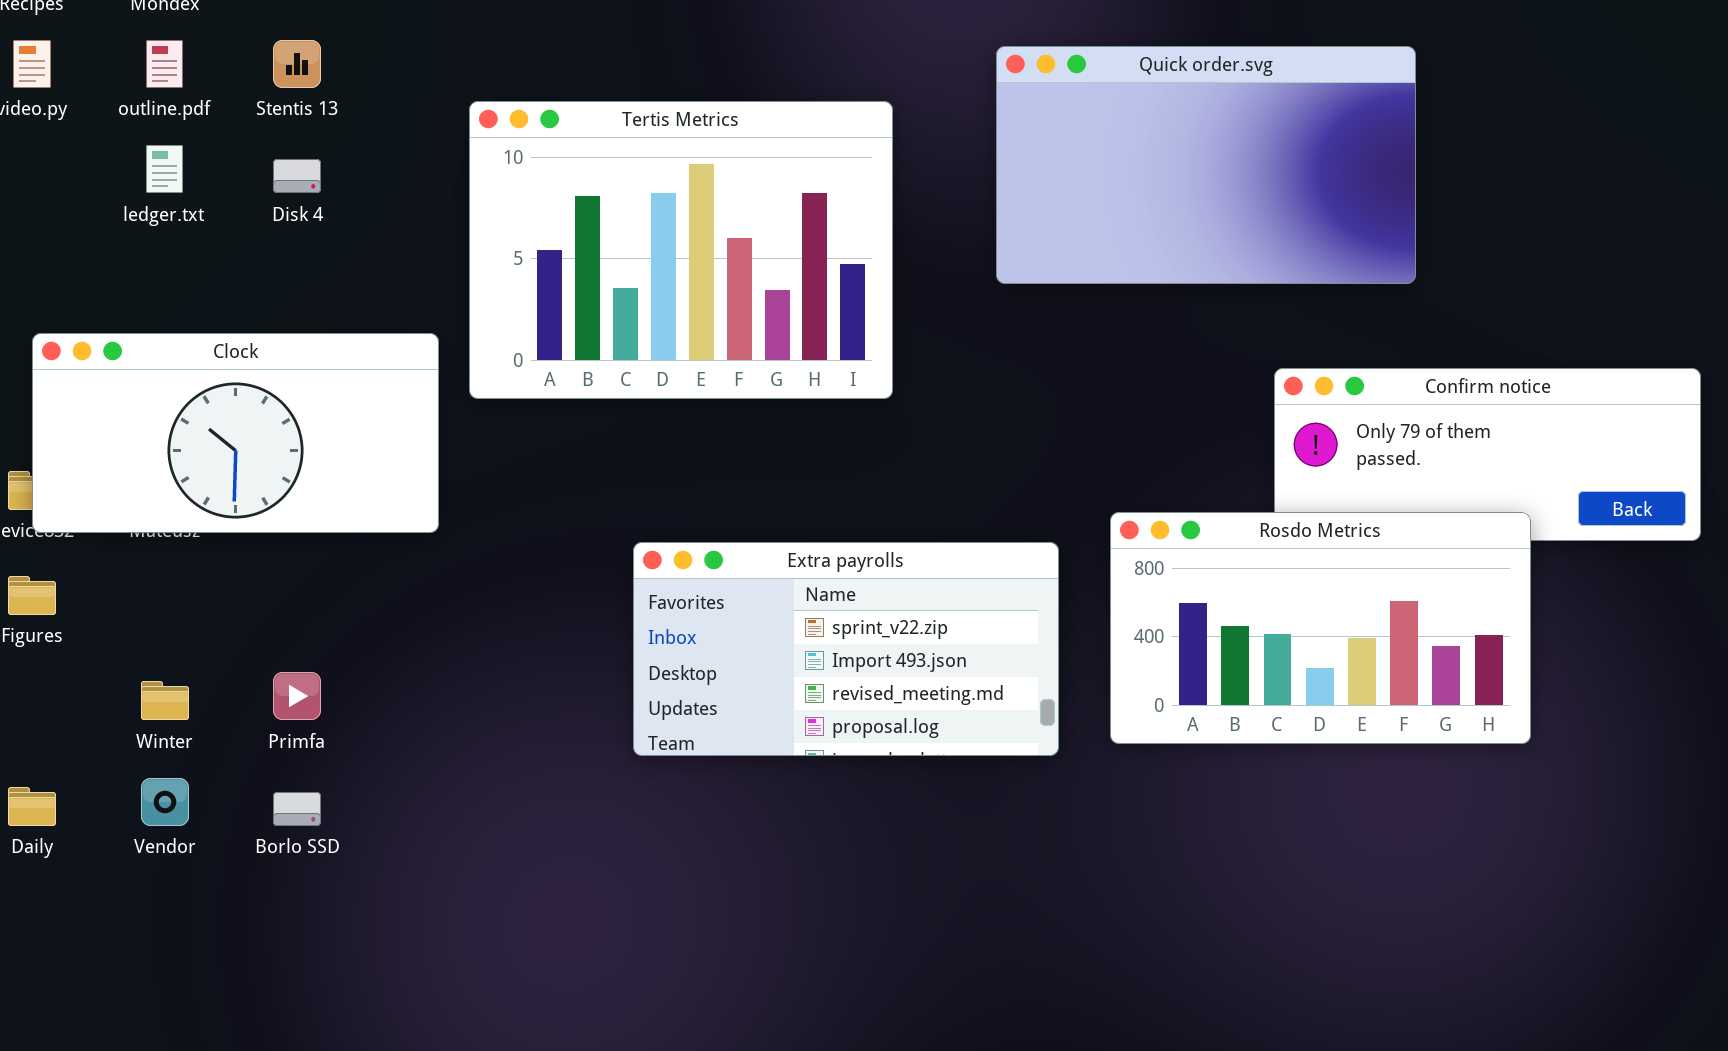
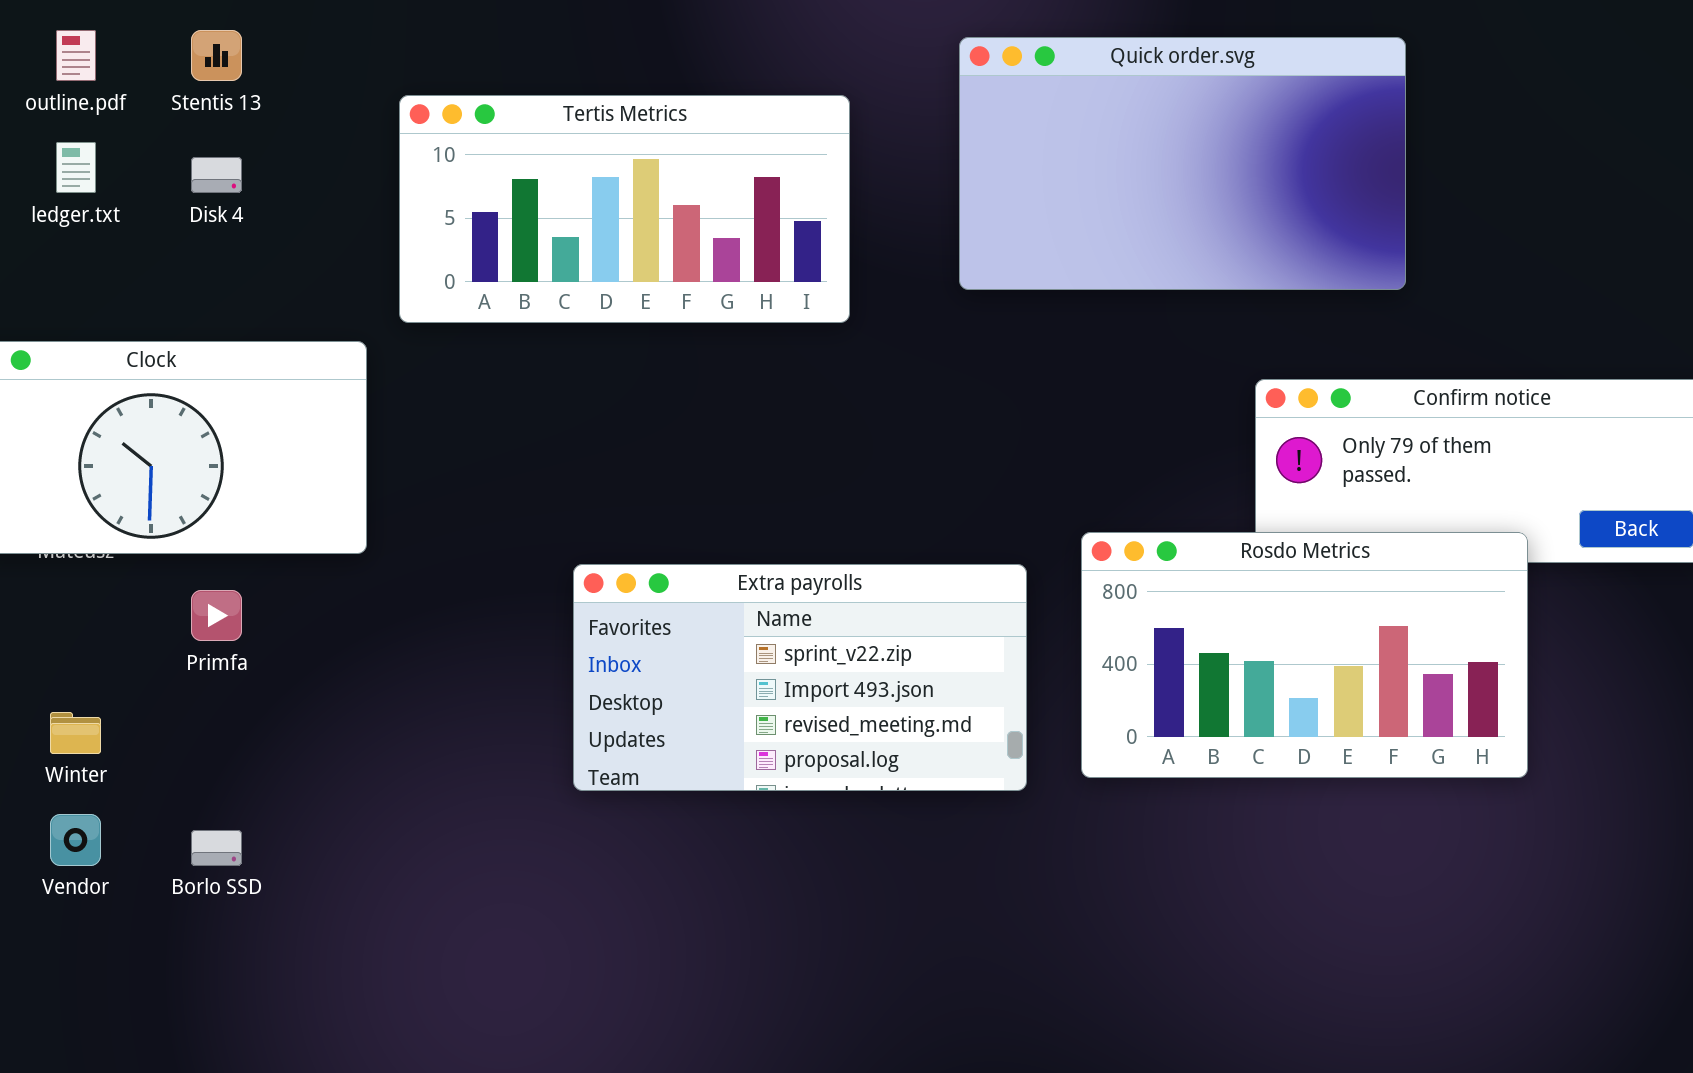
Tertis Metrics: [469,101,893,399] -> [399,95,850,323], resized
Primfa: [273,672,321,720] -> [191,590,242,641], moved

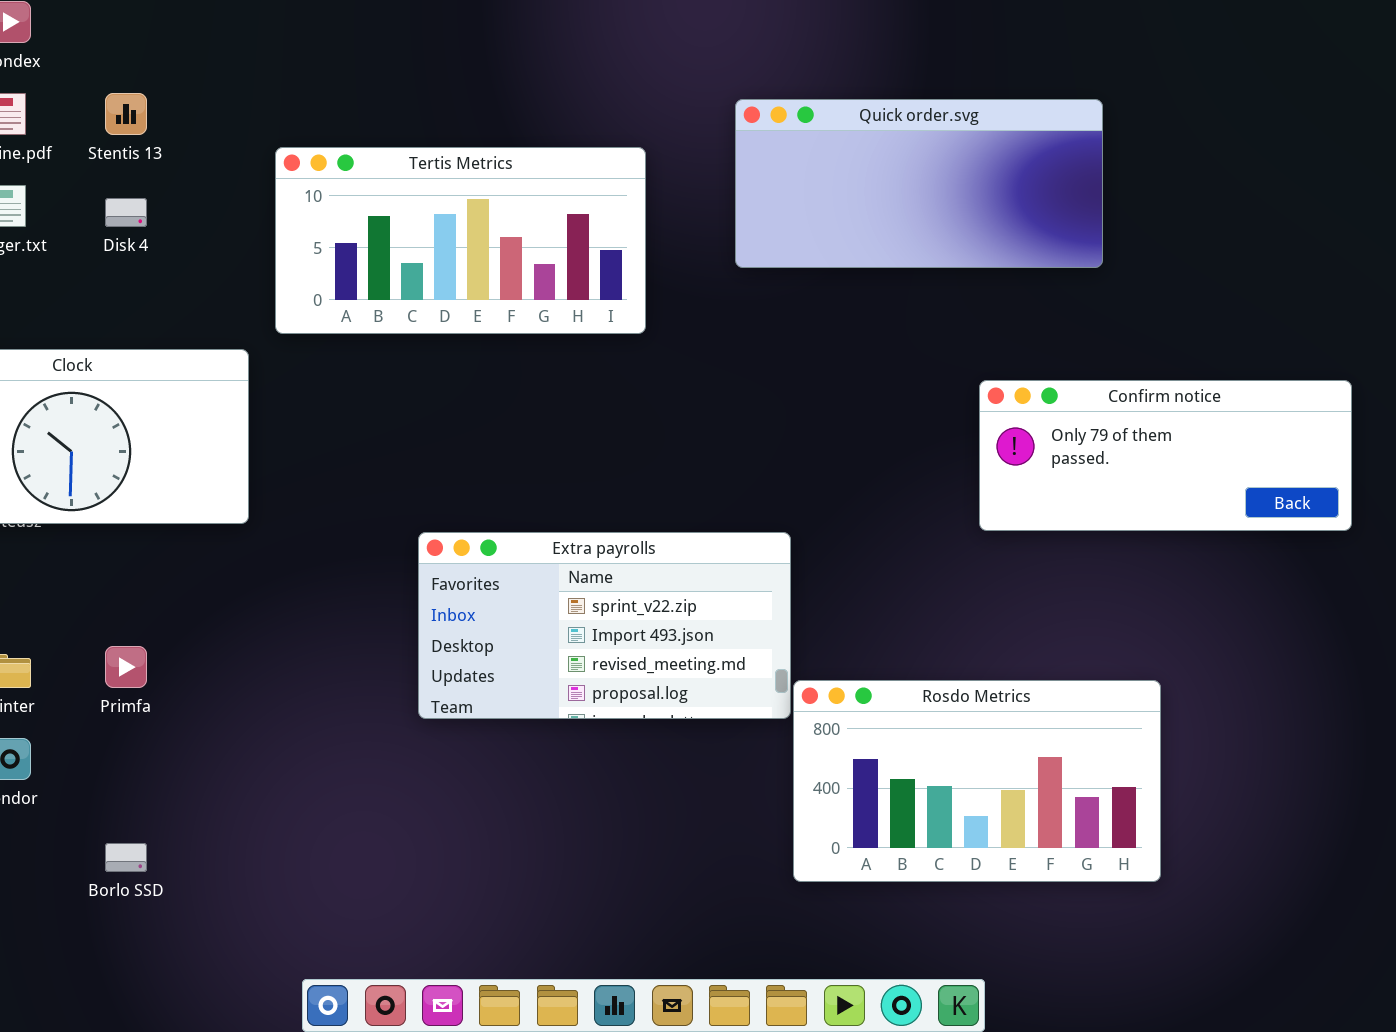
Quick order.svg: [959,37,1406,290] -> [735,99,1103,268], resized
Rosdo Metrics: [1081,532,1528,778] -> [793,680,1161,882], moved
Primfa: [191,590,242,641] -> [105,646,147,688], moved
Borlo SSD: [191,830,242,866] -> [105,843,147,872], moved

